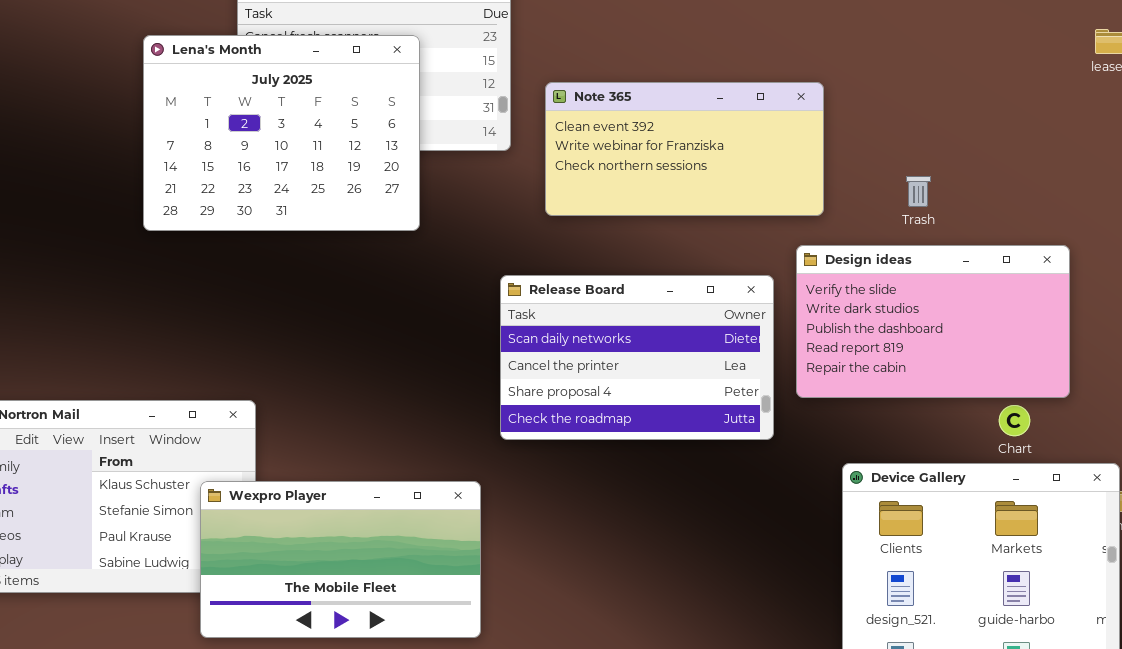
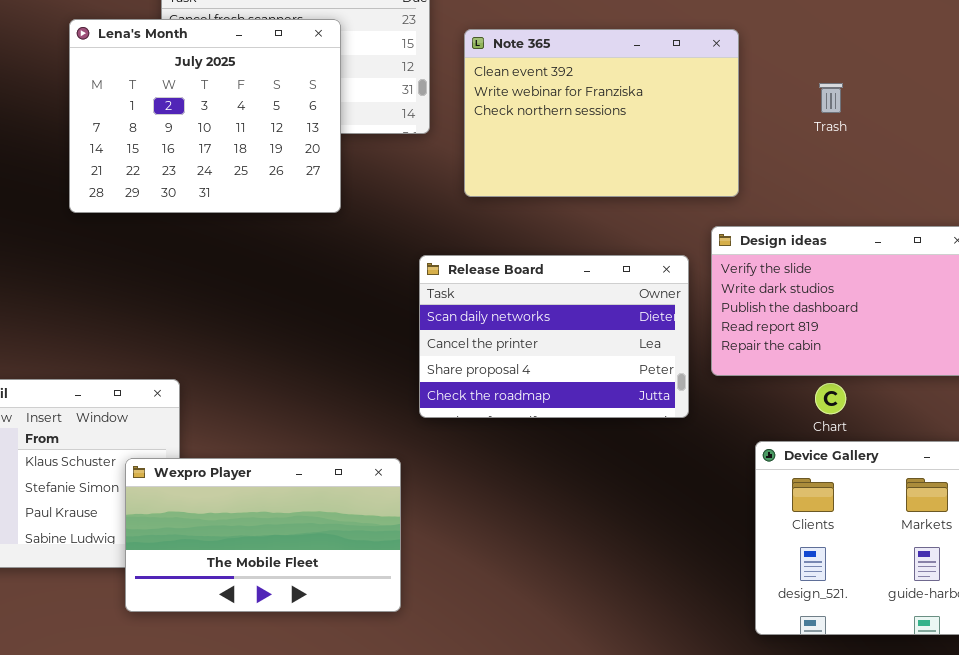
Note 365: [545,82,824,216] -> [464,29,739,197], resized
Trash: [906,176,931,207] -> [819,83,843,113], moved
Chart: [999,405,1030,436] -> [815,383,846,414], moved

